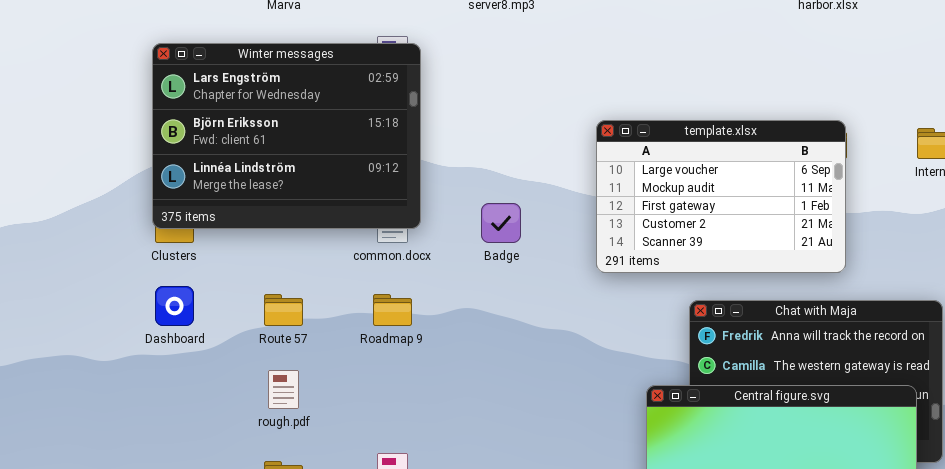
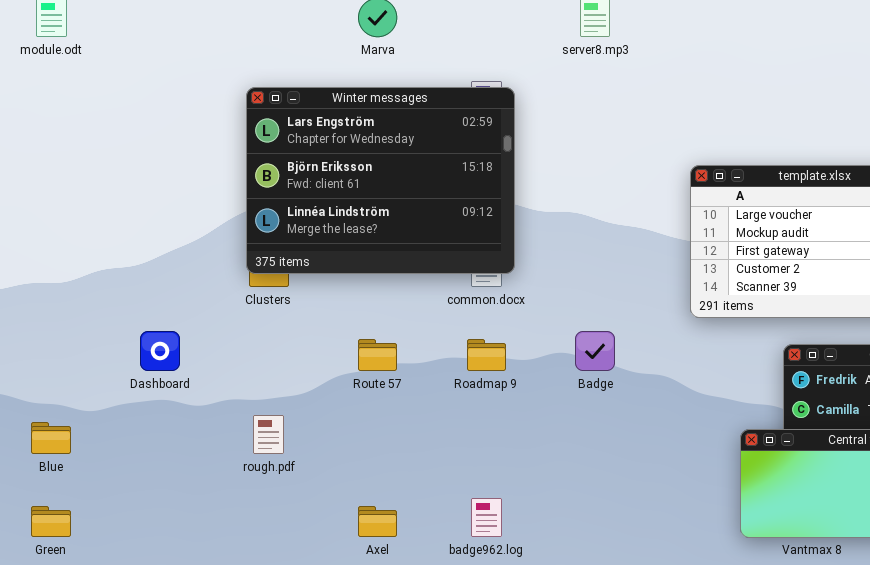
Badge: [481,203,521,243] -> [575,331,615,371], moved
Dashboard: [155,286,194,326] -> [140,331,180,371], moved
rough.pdf: [268,370,299,409] -> [253,415,284,454], moved

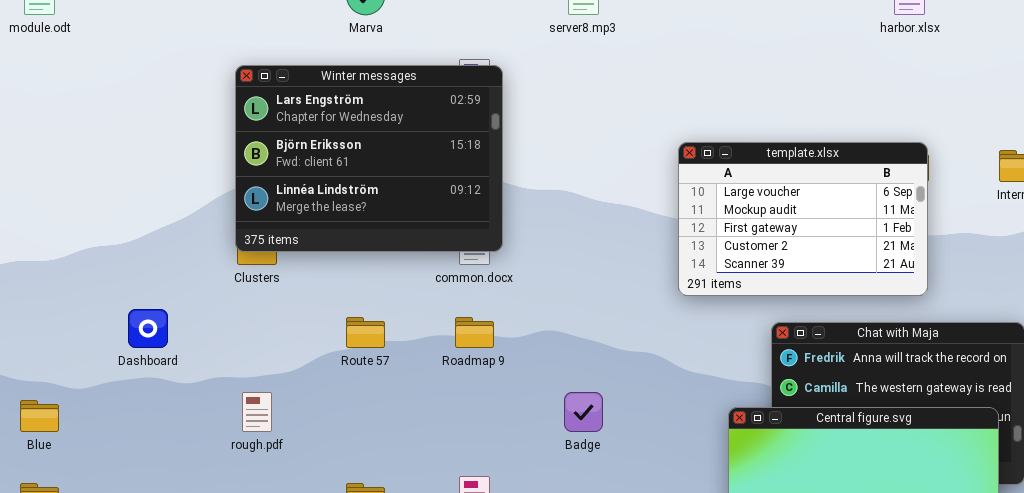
Badge: [575,331,615,371] -> [564,392,603,432], moved

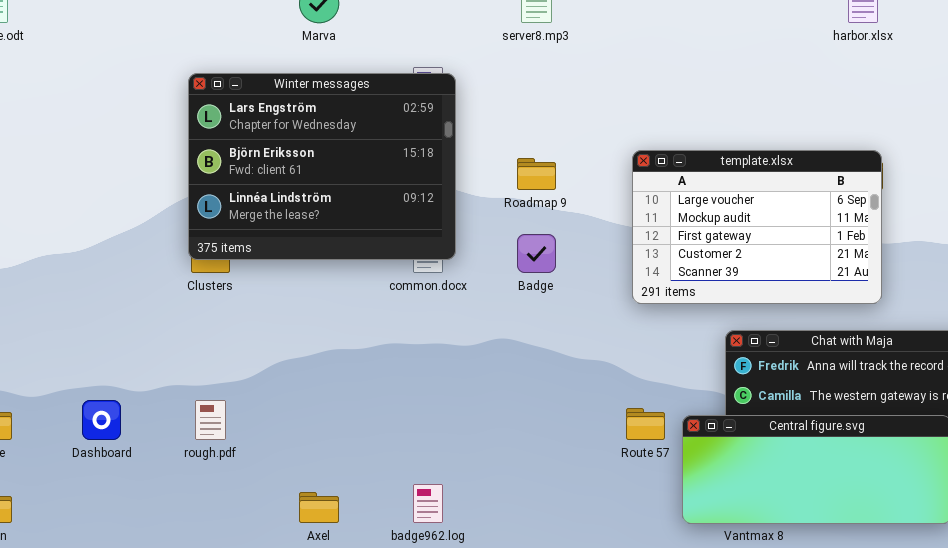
Dashboard: [128,309,168,348] -> [82,400,121,440], moved
Route 57: [346,317,385,348] -> [626,408,665,440], moved
Roadmap 9: [455,317,494,348] -> [517,158,556,190], moved
Badge: [564,392,603,432] -> [517,234,556,273], moved

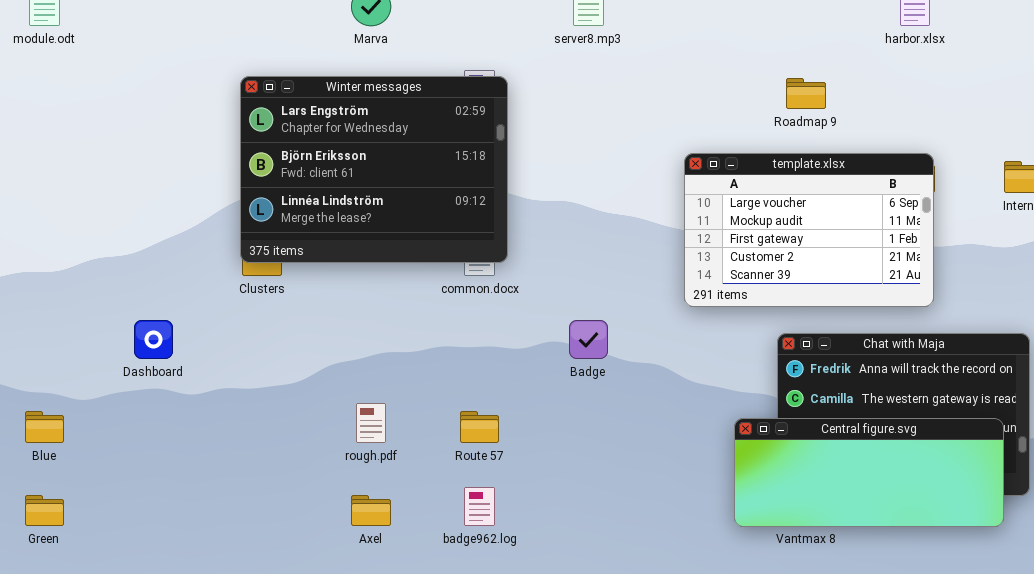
Roadmap 9: [517,158,556,190] -> [786,78,826,109], moved
Badge: [517,234,556,273] -> [569,320,608,359], moved
Dashboard: [82,400,121,440] -> [134,320,173,359], moved
rough.pdf: [195,400,226,440] -> [356,403,386,443], moved
Route 57: [626,408,665,440] -> [460,411,499,443], moved

